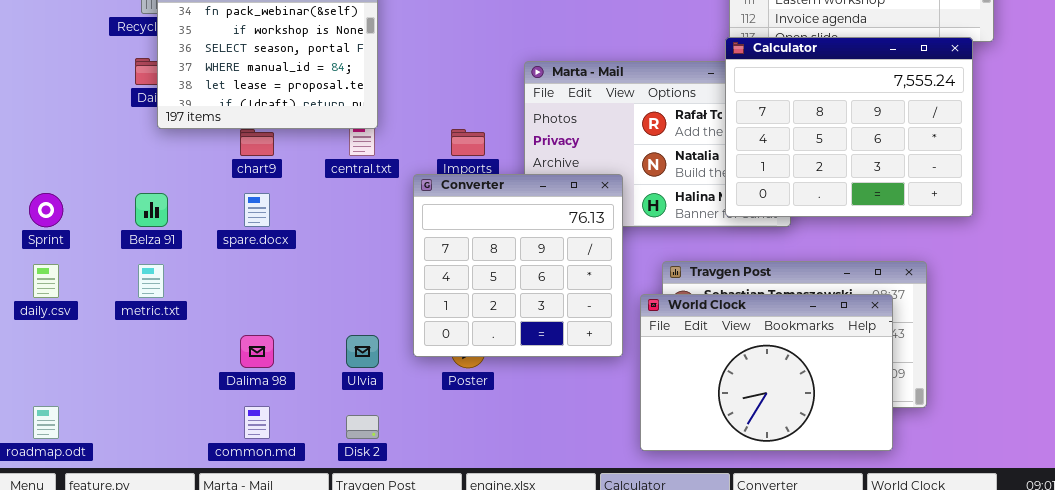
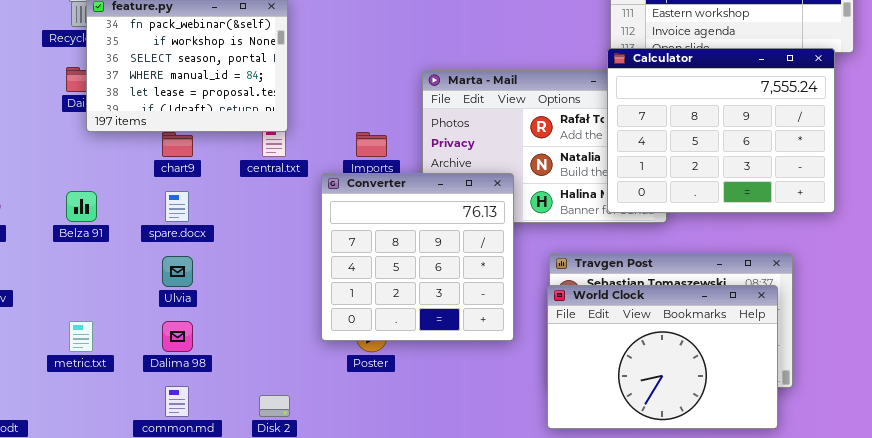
metric.txt: [138,264,164,298] -> [69,321,93,352], moved
World Clock: [640,294,893,451] -> [547,285,778,429], moved
Ulvia: [346,335,379,368] -> [162,256,193,287], moved

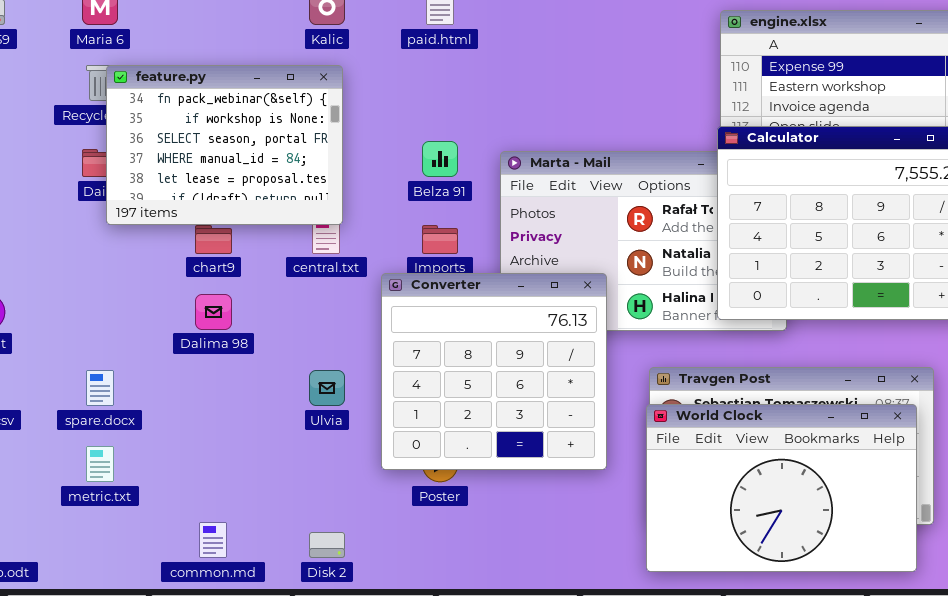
Belza 91: [66,191,97,222] -> [422,141,458,177], moved
spare.docx: [165,191,189,222] -> [86,370,114,406], moved
Ulvia: [162,256,193,287] -> [309,370,345,406], moved
Dalima 98: [162,321,193,352] -> [195,294,232,330], moved

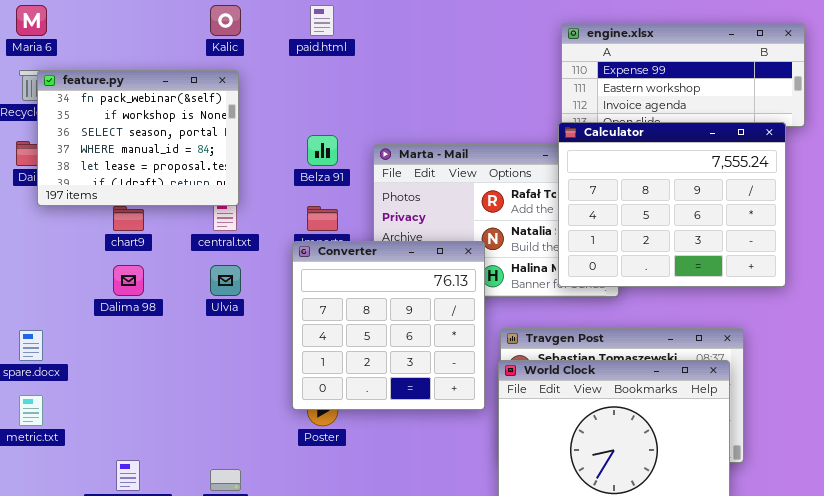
Converter: [381,273,607,470] -> [292,241,485,410], moved
Ulvia: [309,370,345,406] -> [210,265,241,296], moved

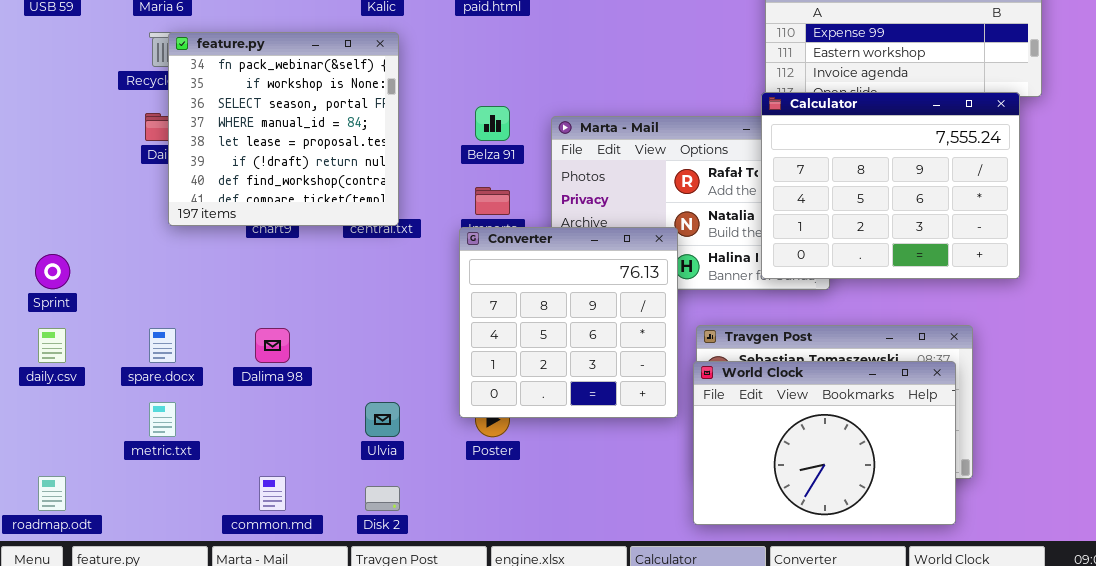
feature.py: [37,70,239,206] -> [168,32,399,226], resized
Dalima 98: [113,265,144,296] -> [255,328,290,363], moved
Ulvia: [210,265,241,296] -> [365,402,400,437], moved

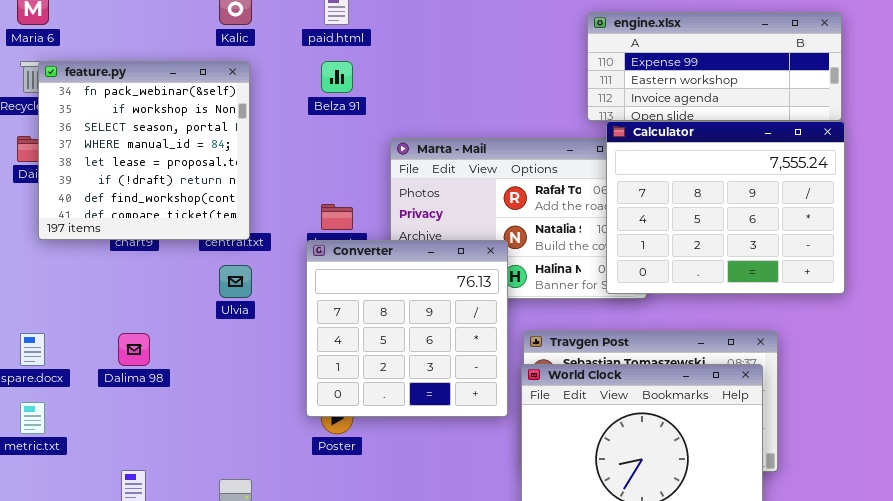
Calculator: [761,92,1020,279] -> [606,121,845,294], moved
Belza 91: [475,106,510,141] -> [321,61,353,93], moved
Ulvia: [365,402,400,437] -> [219,265,252,298], moved

